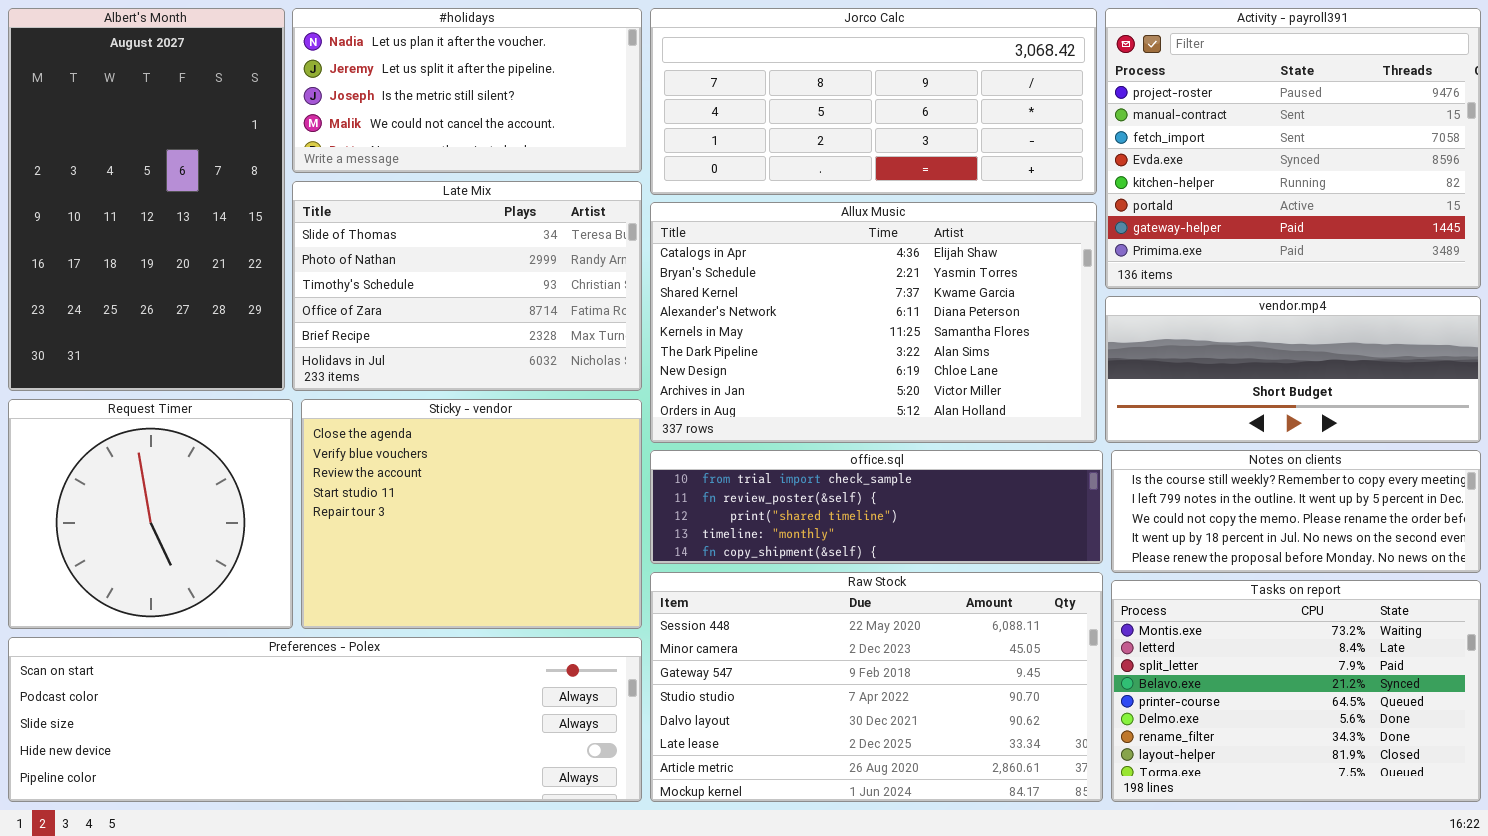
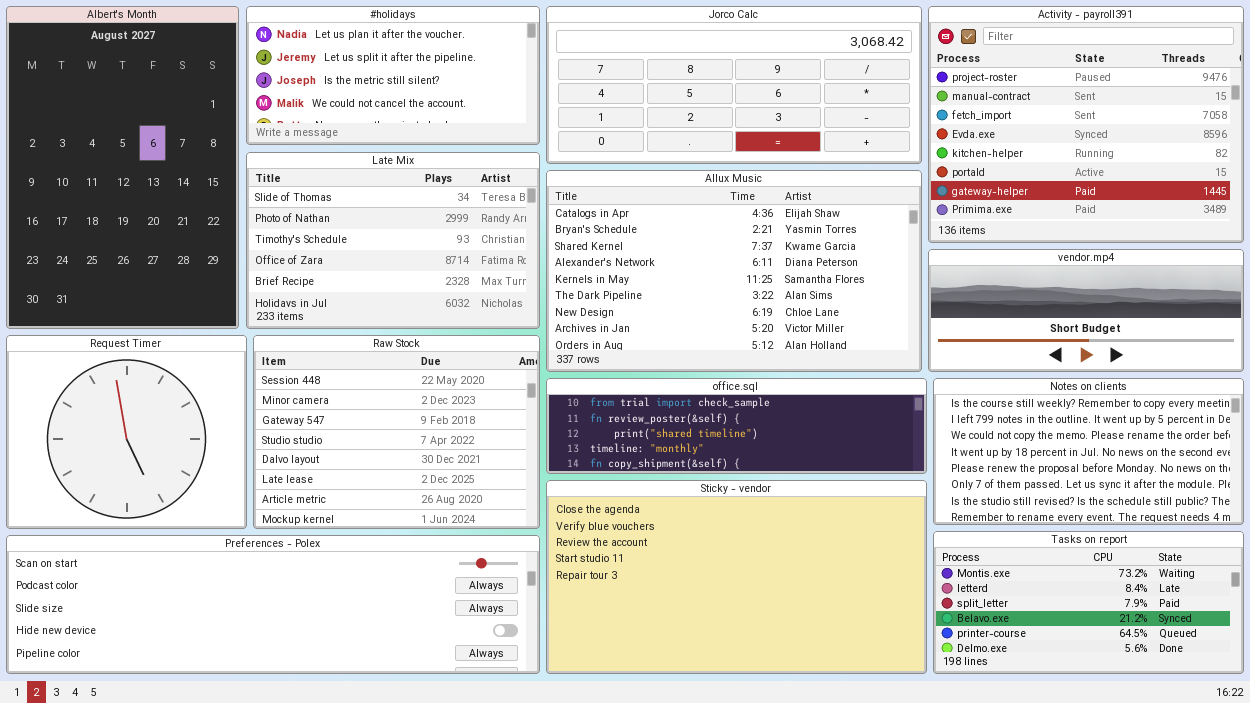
Sticky - vendor: [301,399,642,629] -> [546,480,927,674], moved, resized
Notes on clients: [1111,450,1481,573] -> [933,378,1244,525], resized
Raw Stock: [650,572,1103,802] -> [253,335,540,529], moved, resized
Tasks on report: [1111,580,1481,802] -> [933,531,1244,674], resized

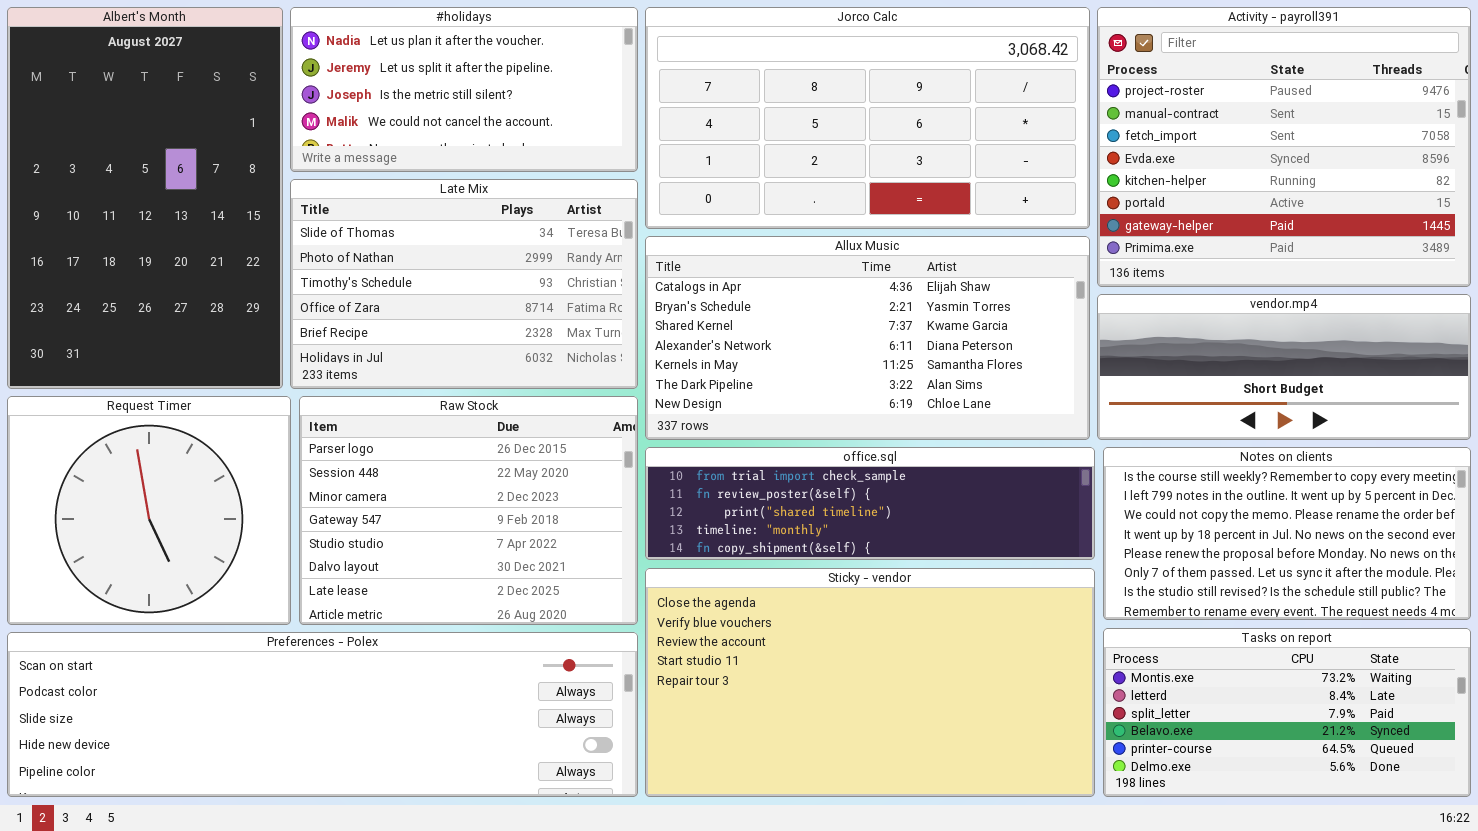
Jorco Calc: [546,6,922,164] -> [645,7,1090,229], resized
Allux Music: [546,170,922,372] -> [645,236,1090,440], resized
Raw Stock: [253,335,540,529] -> [299,396,638,625], scrolled up 1 row

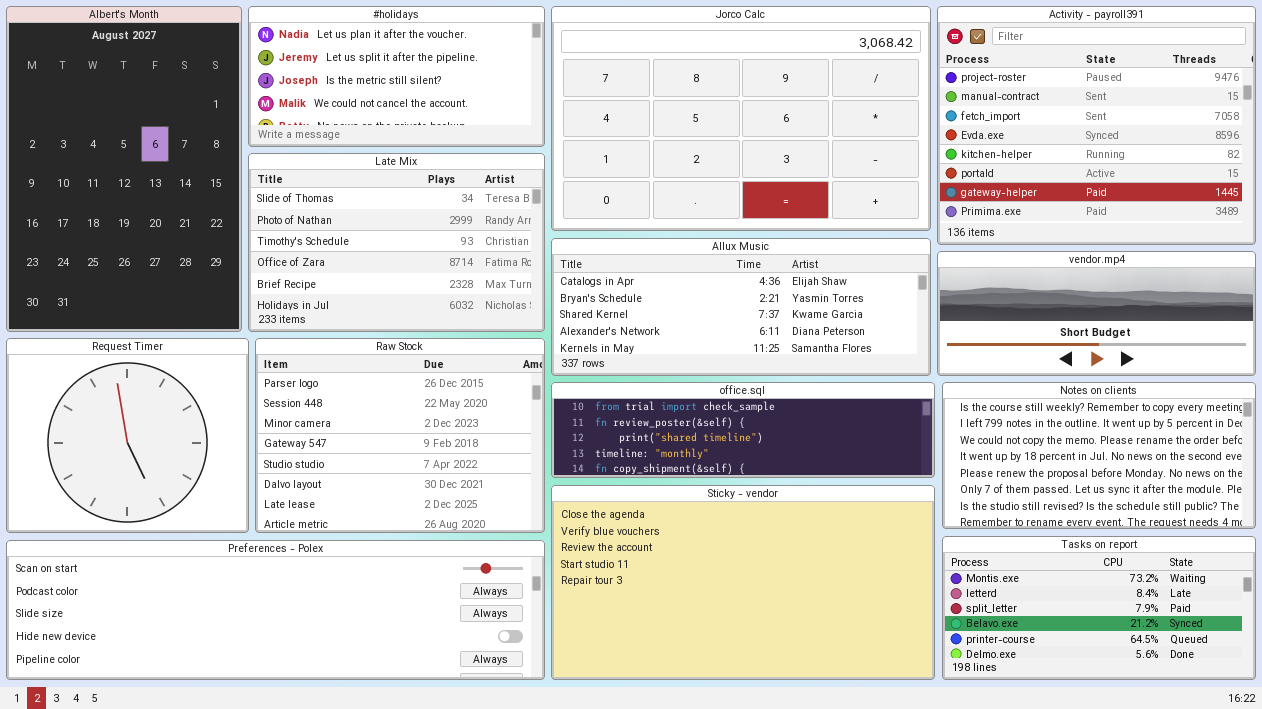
Jorco Calc: [645,7,1090,229] -> [551,6,931,231], resized
Allux Music: [645,236,1090,440] -> [551,238,931,376], resized

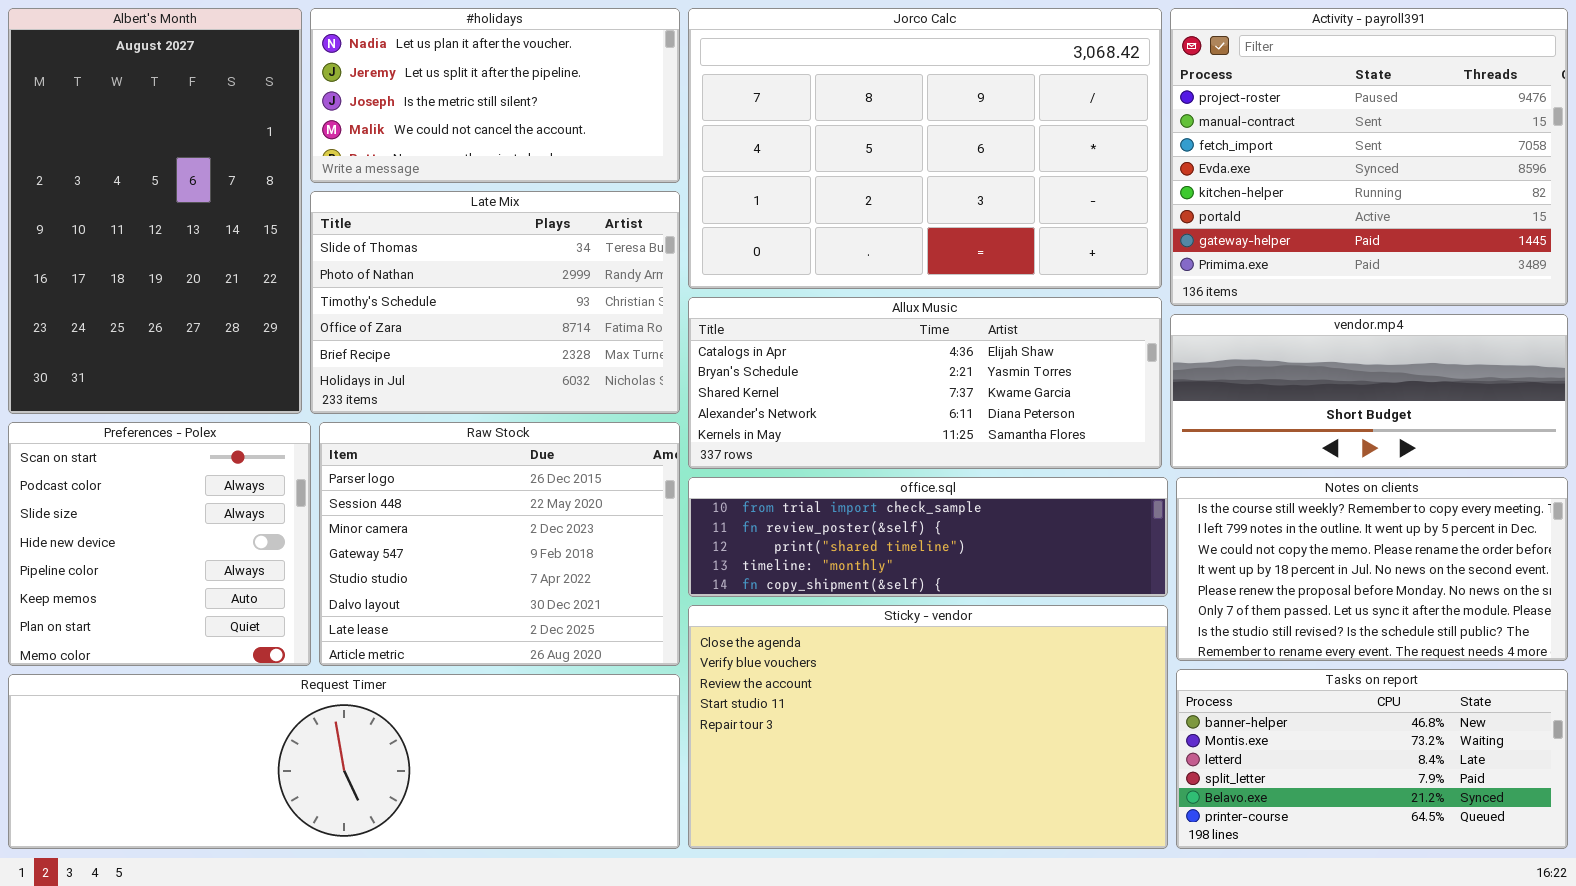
Request Timer: [6,338,249,533] -> [8,674,680,849], moved, resized
Tasks on report: [942,536,1256,680] -> [1176,669,1568,849], scrolled up 1 row
Preferences - Polex: [6,540,545,680] -> [8,422,311,666], moved, resized

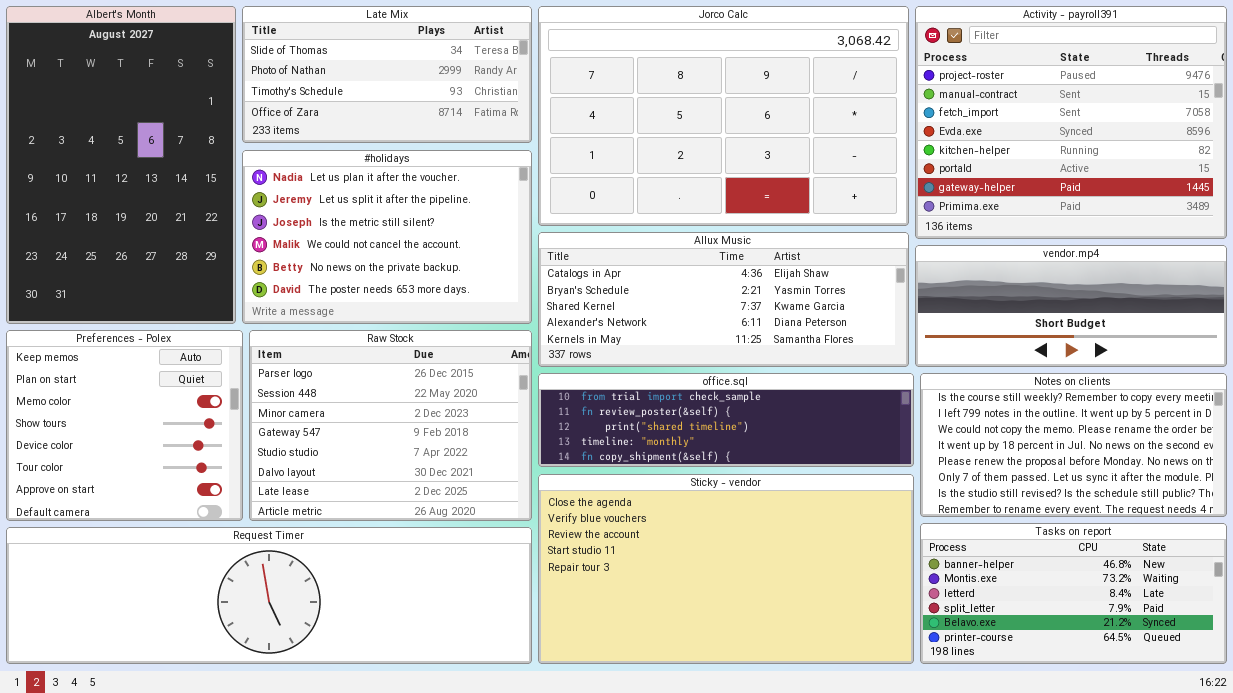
#holidays: [310,8,680,183] -> [242,150,532,324], moved, resized
Late Mix: [310,191,680,414] -> [242,6,532,143], moved, resized
Preferences - Polex: [8,422,311,666] -> [6,330,243,521], scrolled down 5 rows

